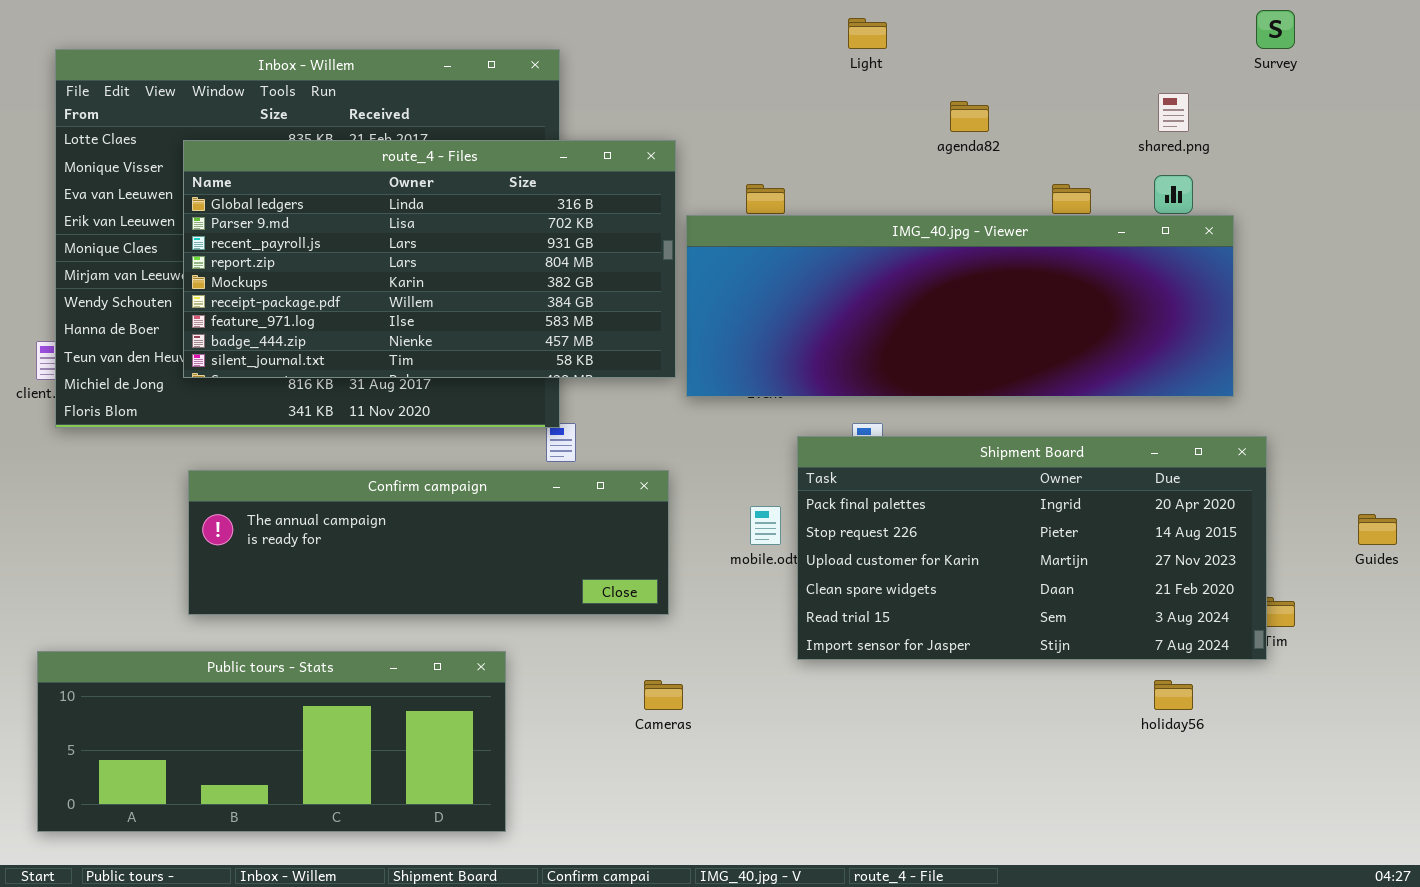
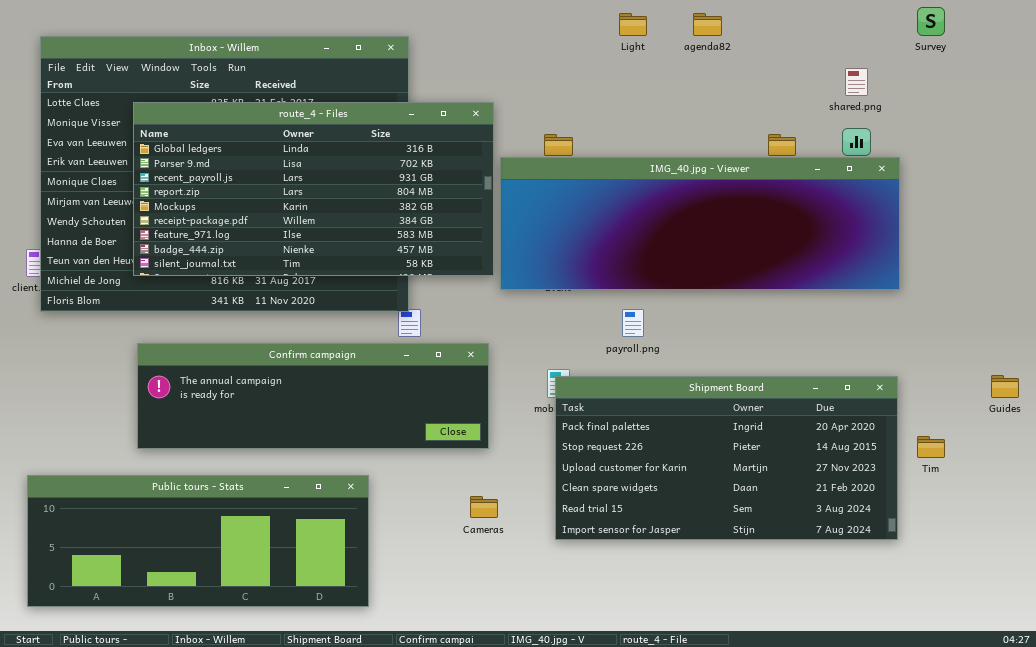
agenda82: [950,101,989,132] -> [693,13,722,36], moved
Shipment Board: [797,436,1267,660] -> [555,376,898,540], moved

